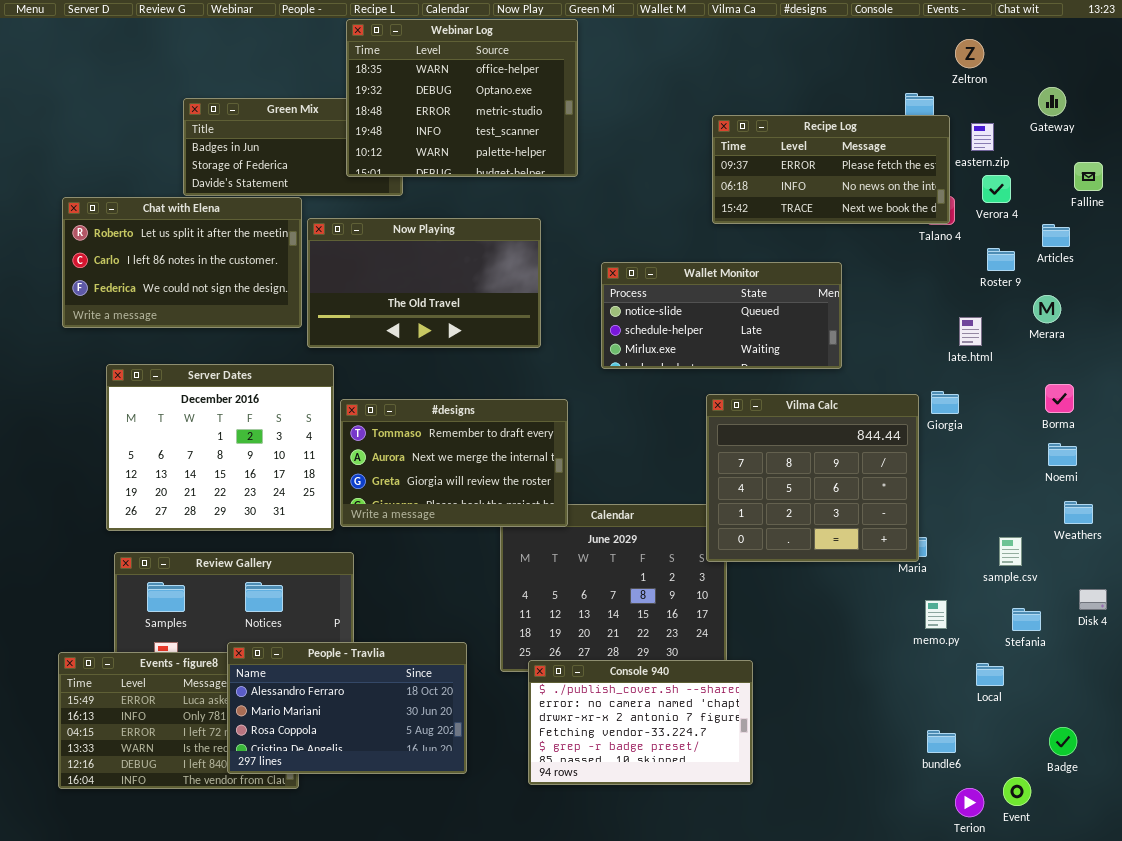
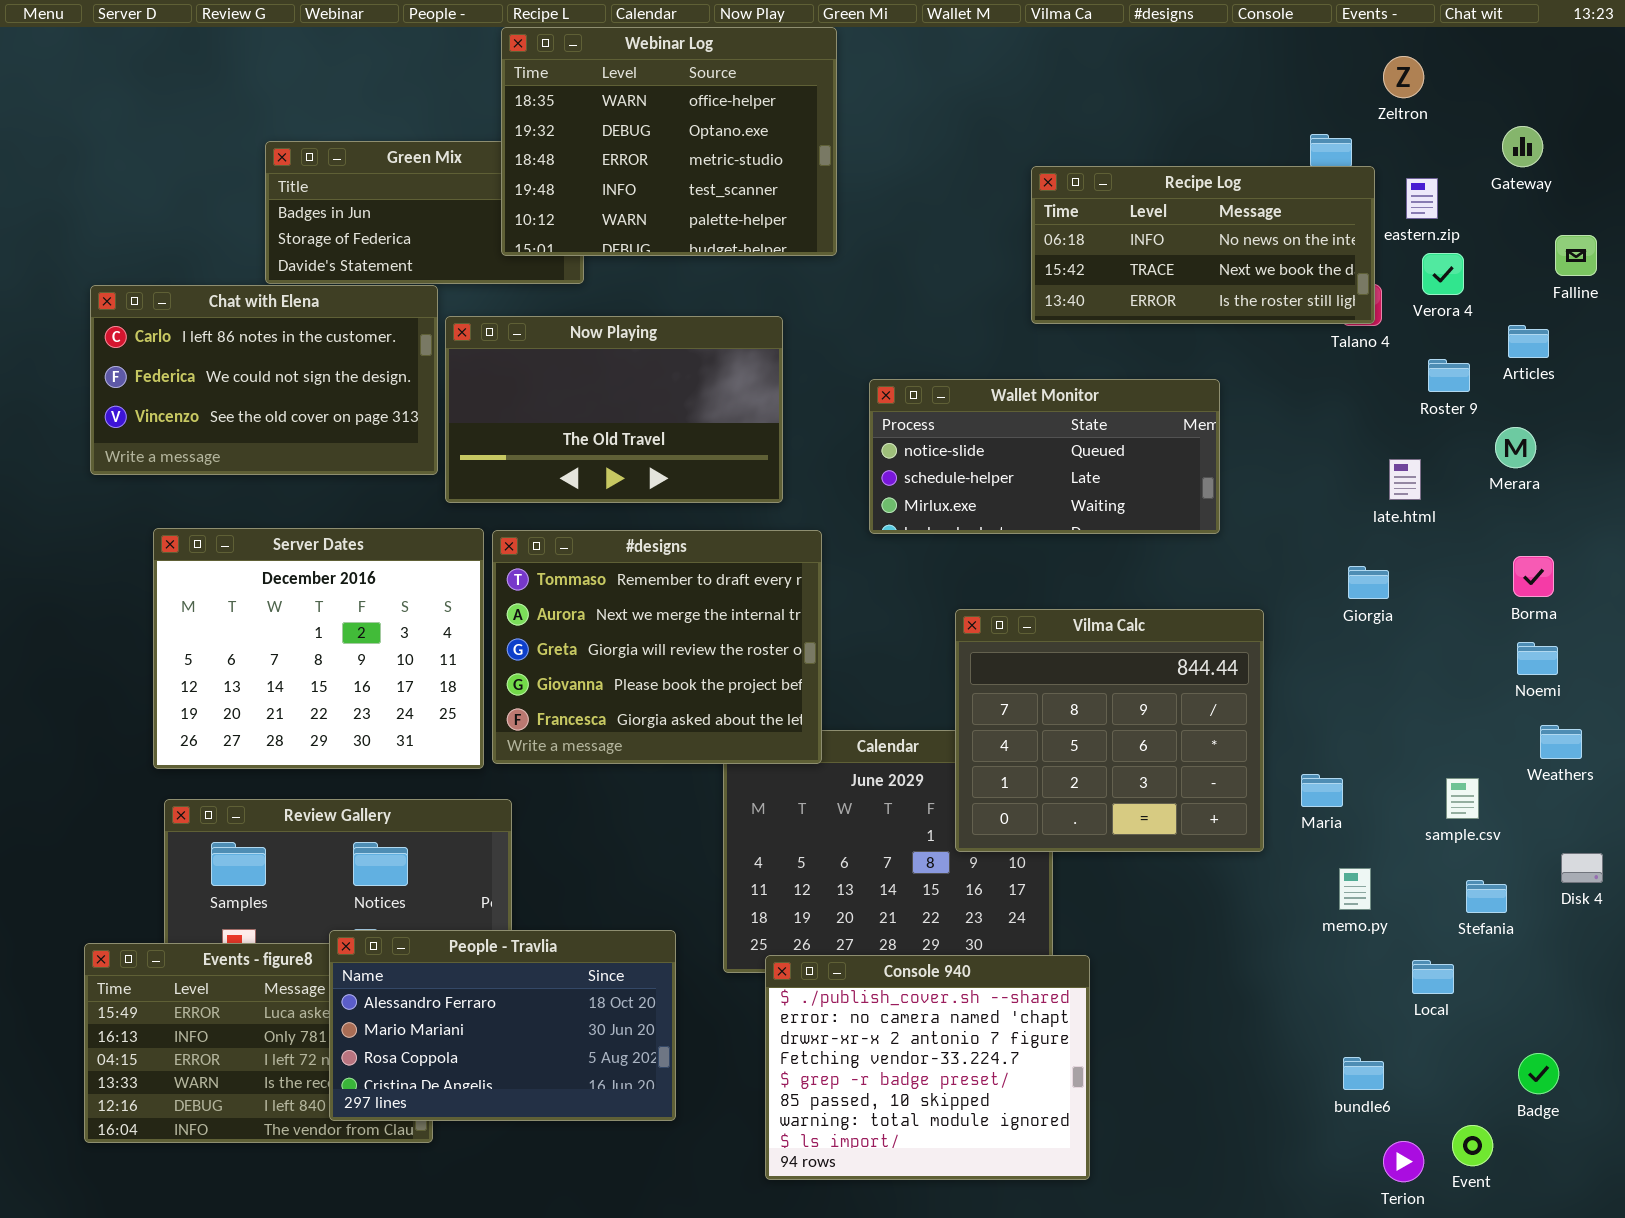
Recipe Log: [712,115,950,224] -> [1031,166,1375,324], scrolled down 1 row
Chat with Elena: [62,197,302,328] -> [90,285,438,475], scrolled down 1 row
Vilma Calc: [706,394,919,562] -> [955,609,1264,852], moved
#designs: [340,399,568,527] -> [492,530,822,764], resized
Console 940: [528,660,753,785] -> [765,955,1090,1180], resized

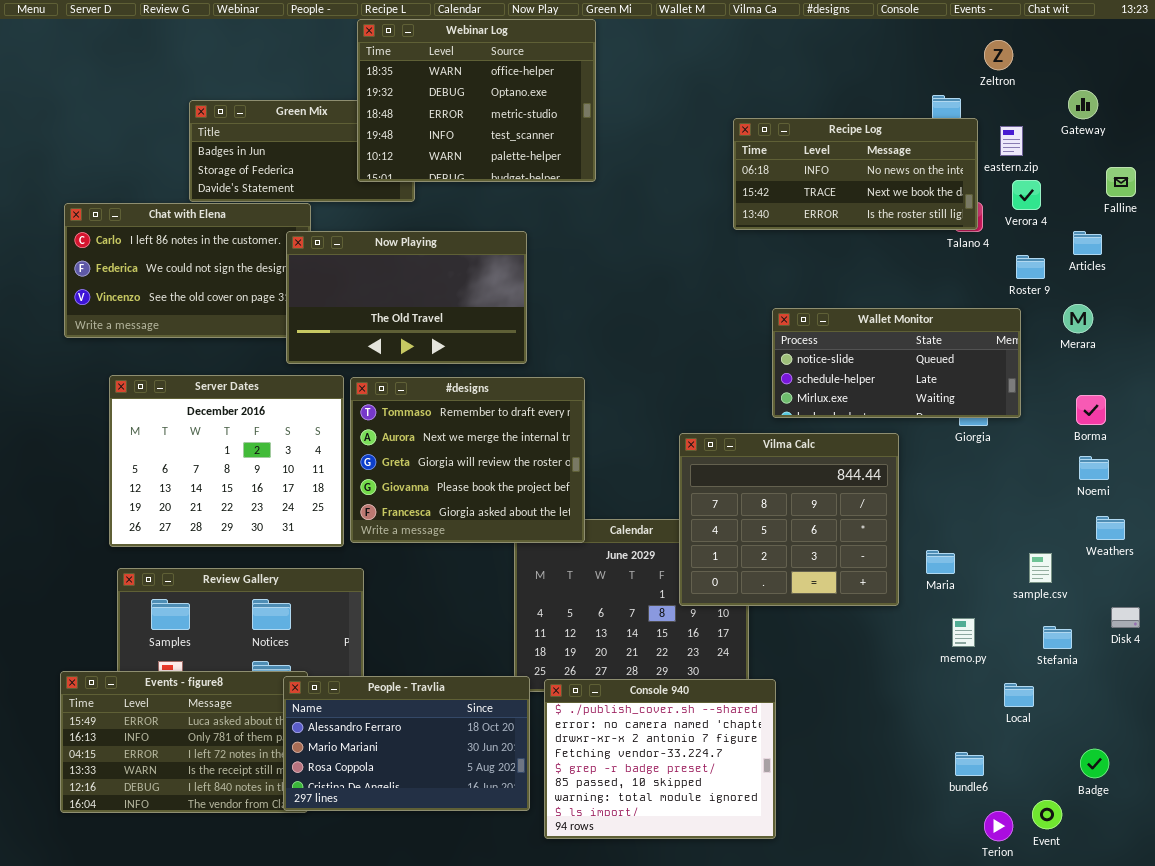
Now Playing: [445,316,783,503] -> [286,231,527,364], moved
Wallet Monitor: [869,379,1220,534] -> [772,308,1021,418], moved
People - Travlia: [329,930,676,1121] -> [283,676,530,811], moved

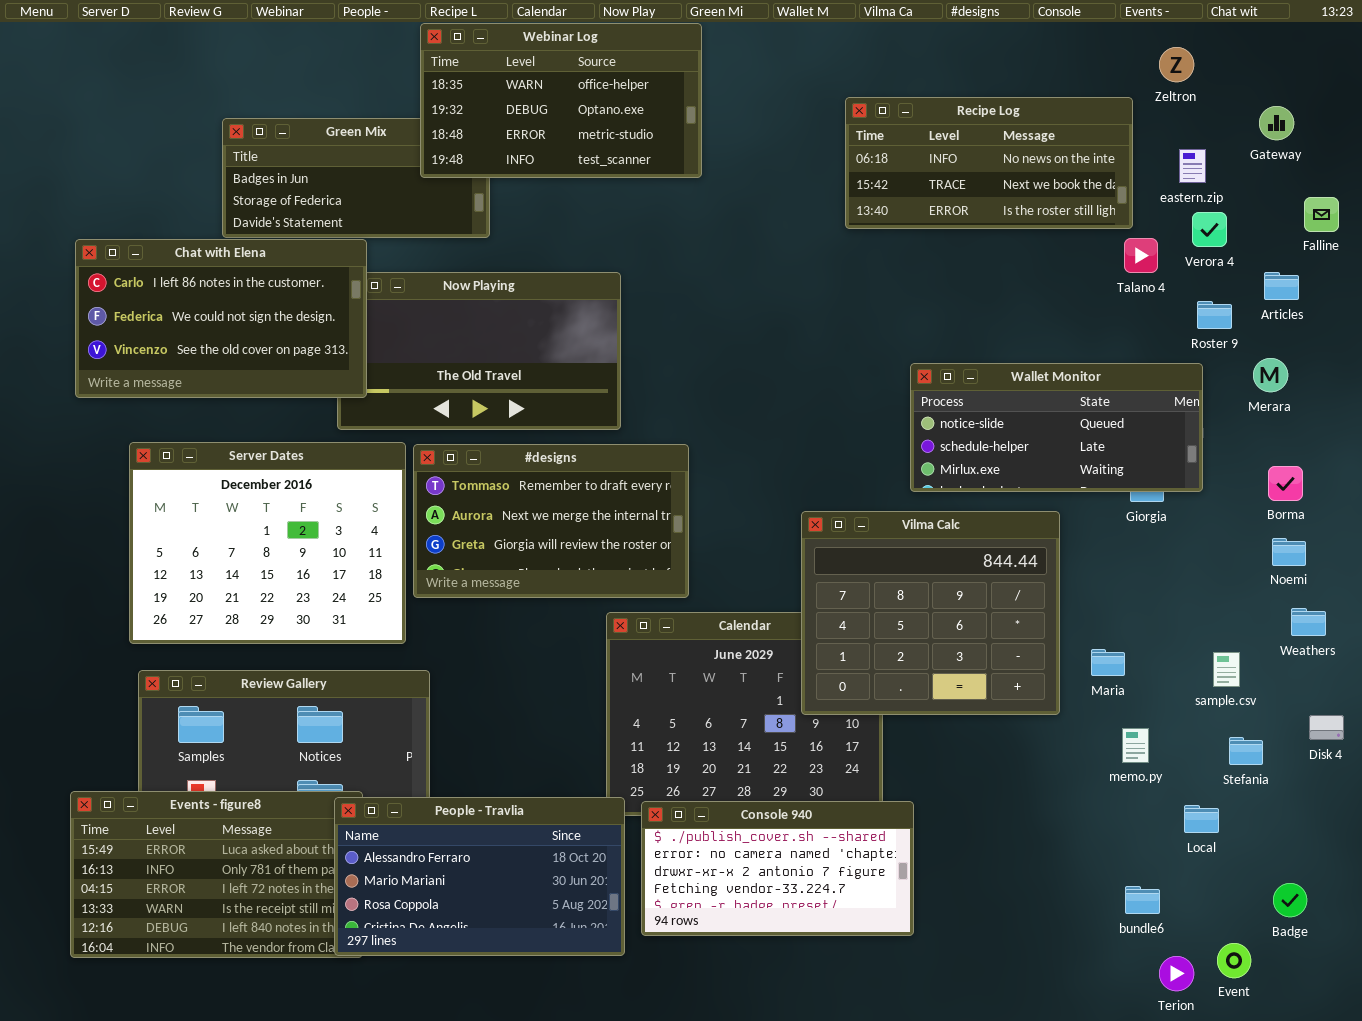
Webinar Log: [357,19,596,182] -> [420,23,702,178], resized
Recipe Log: [733,118,978,230] -> [845,97,1133,229], moved
Chat with Elena: [64,203,311,338] -> [75,239,367,398], raised
#designs: [350,377,585,543] -> [413,444,689,598], resized
Console 940: [544,679,776,839] -> [641,801,914,936], resized

